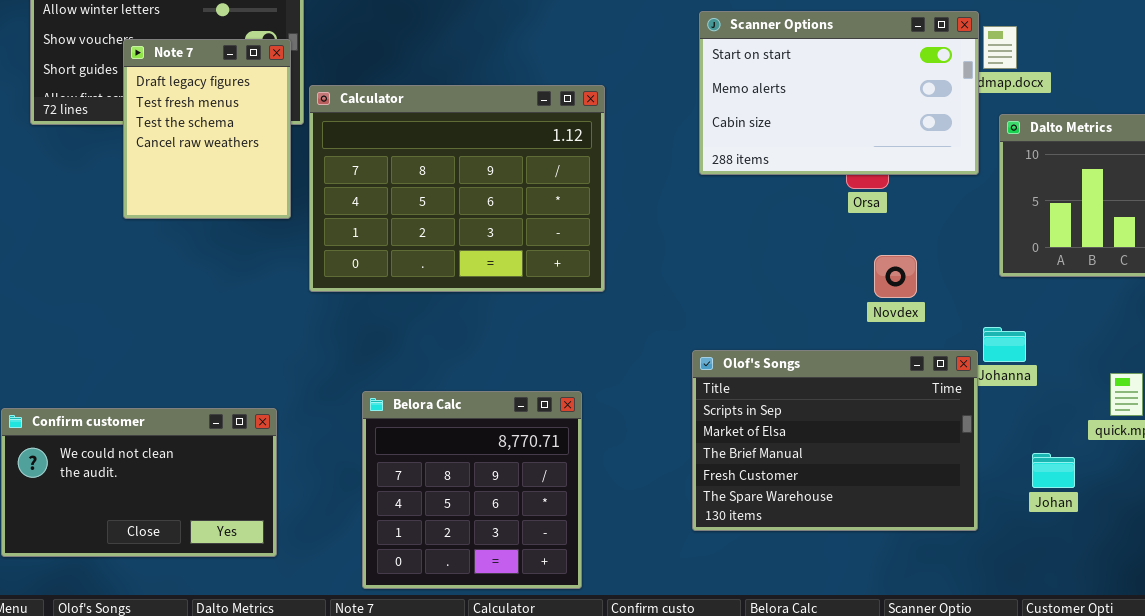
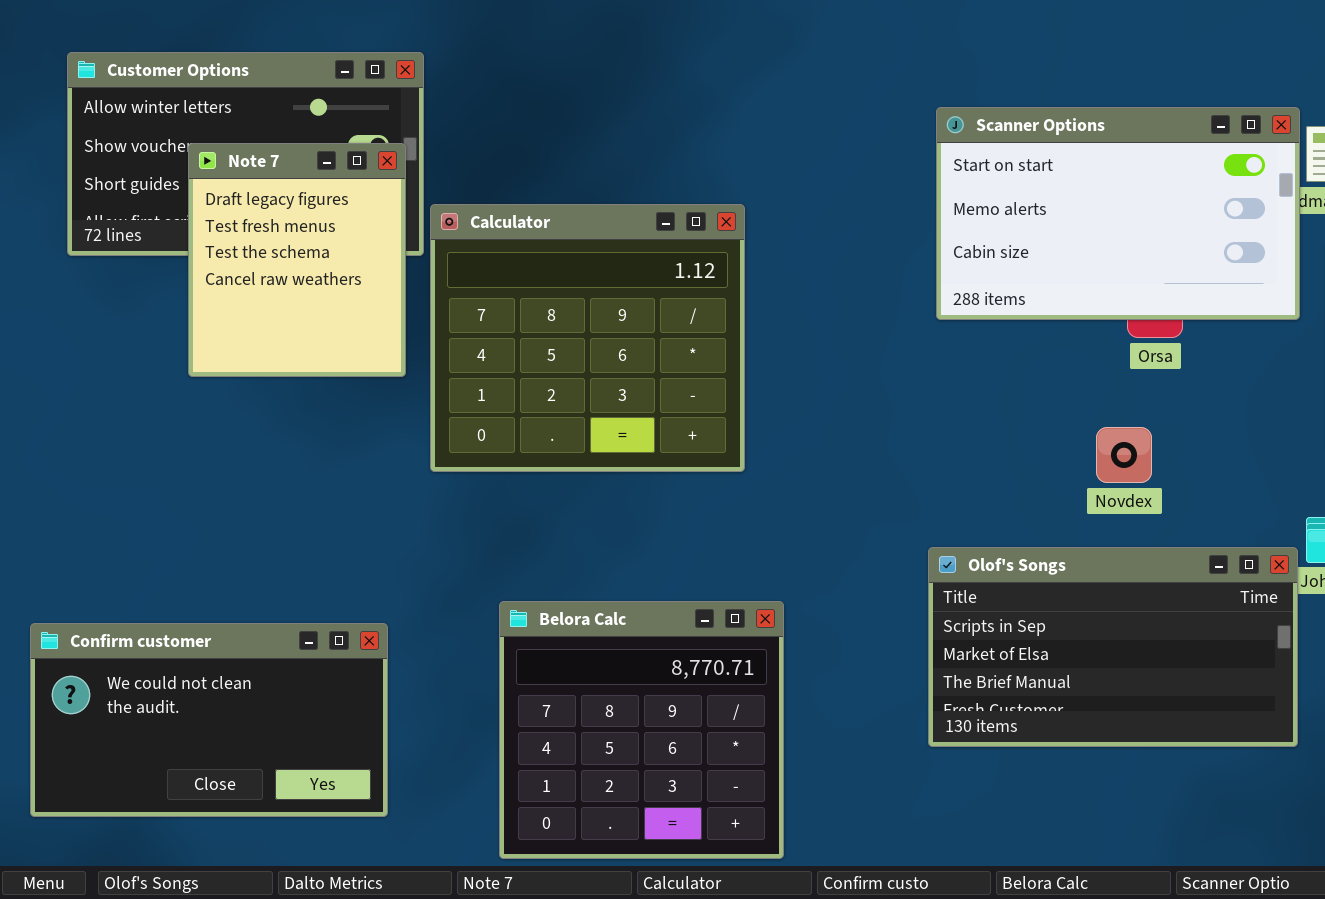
Calculator: [309,85,605,292] -> [430,204,745,472], resized
Novdex: [874,255,917,298] -> [1096,427,1152,483], moved
Olof's Songs: [692,350,978,531] -> [928,547,1298,747], resized

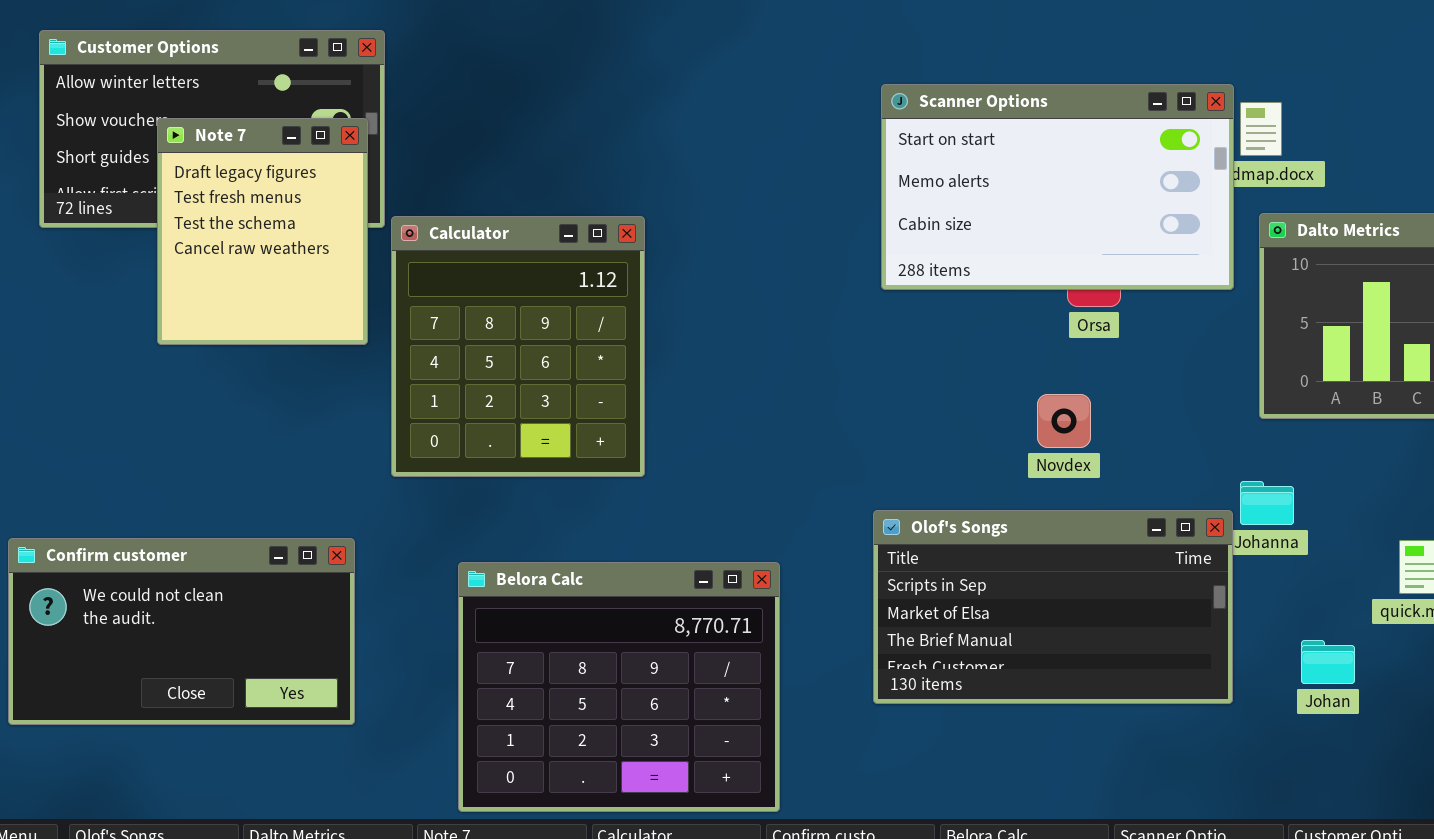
Calculator: [430,204,745,472] -> [391,216,645,477], moved, resized
Belora Calc: [499,601,784,859] -> [458,562,780,812], resized
Confirm customer: [30,623,388,817] -> [8,538,355,725], moved

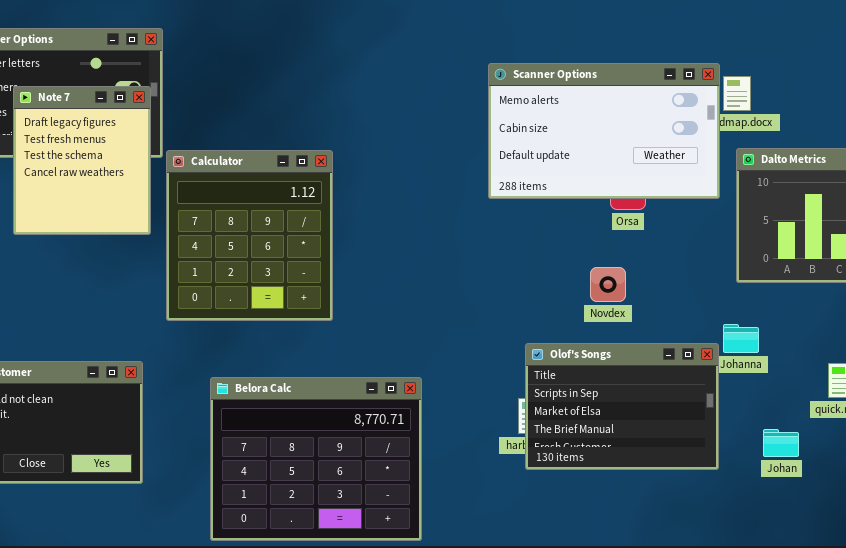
Scanner Options: [881,84,1234,290] -> [488,63,720,199], scrolled down 1 row
Olof's Songs: [873,510,1233,704] -> [525,343,719,470], resized

